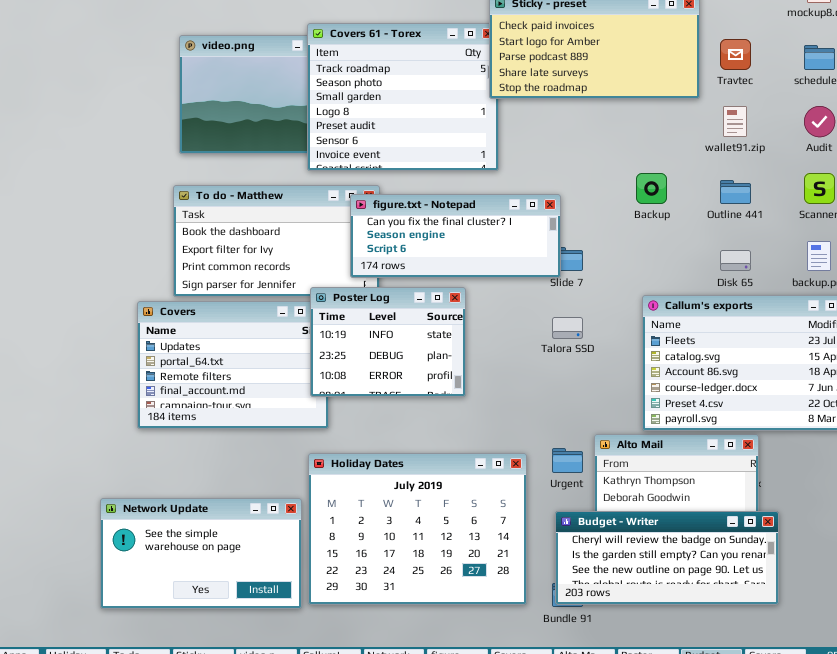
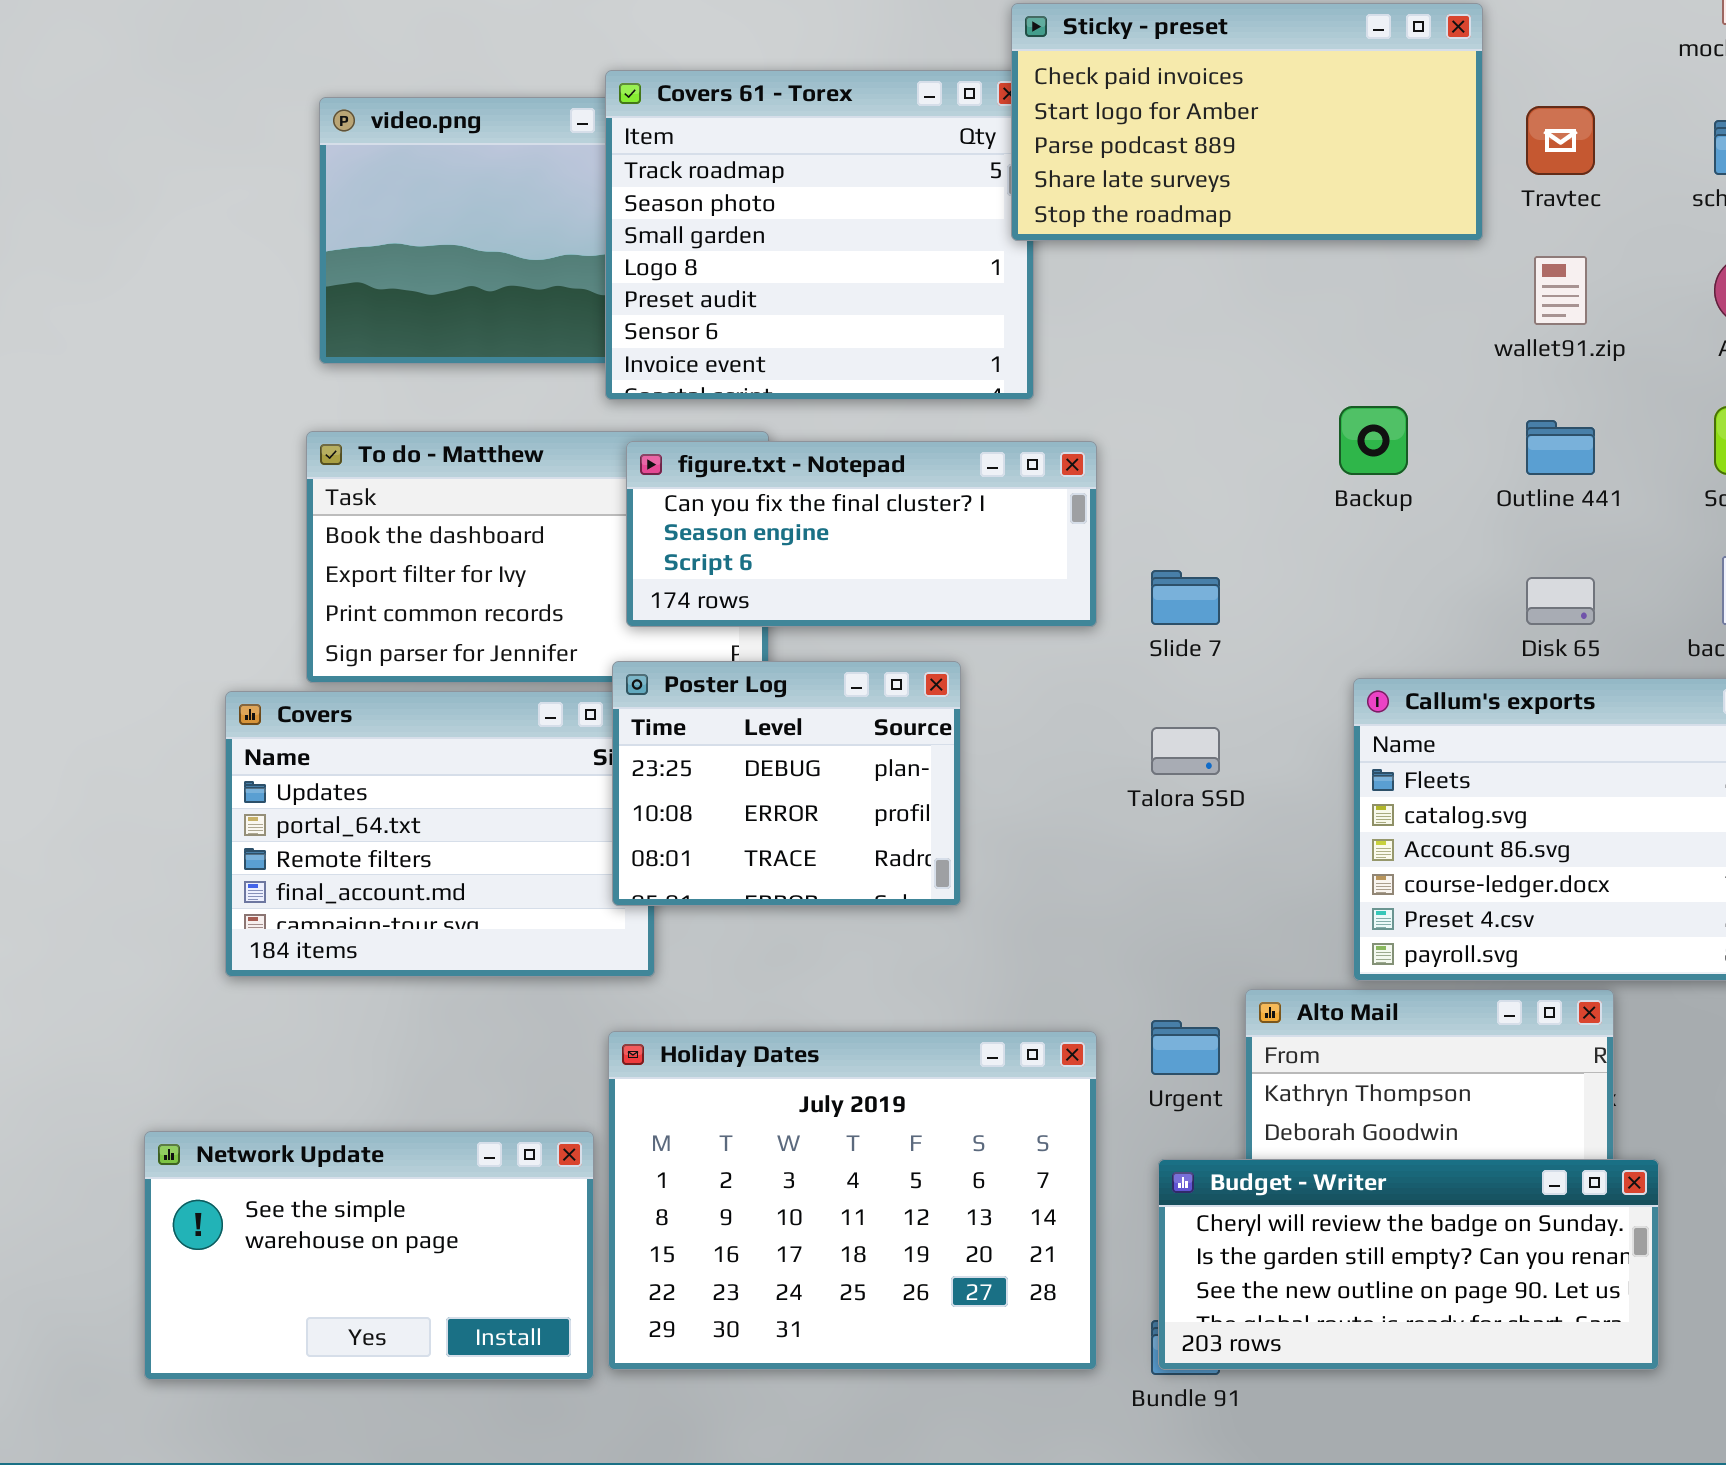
figure.txt - Notepad: [350,194,561,278] -> [626,441,1097,627], moved
Poster Log: [310,287,466,397] -> [612,661,961,906], scrolled down 1 row

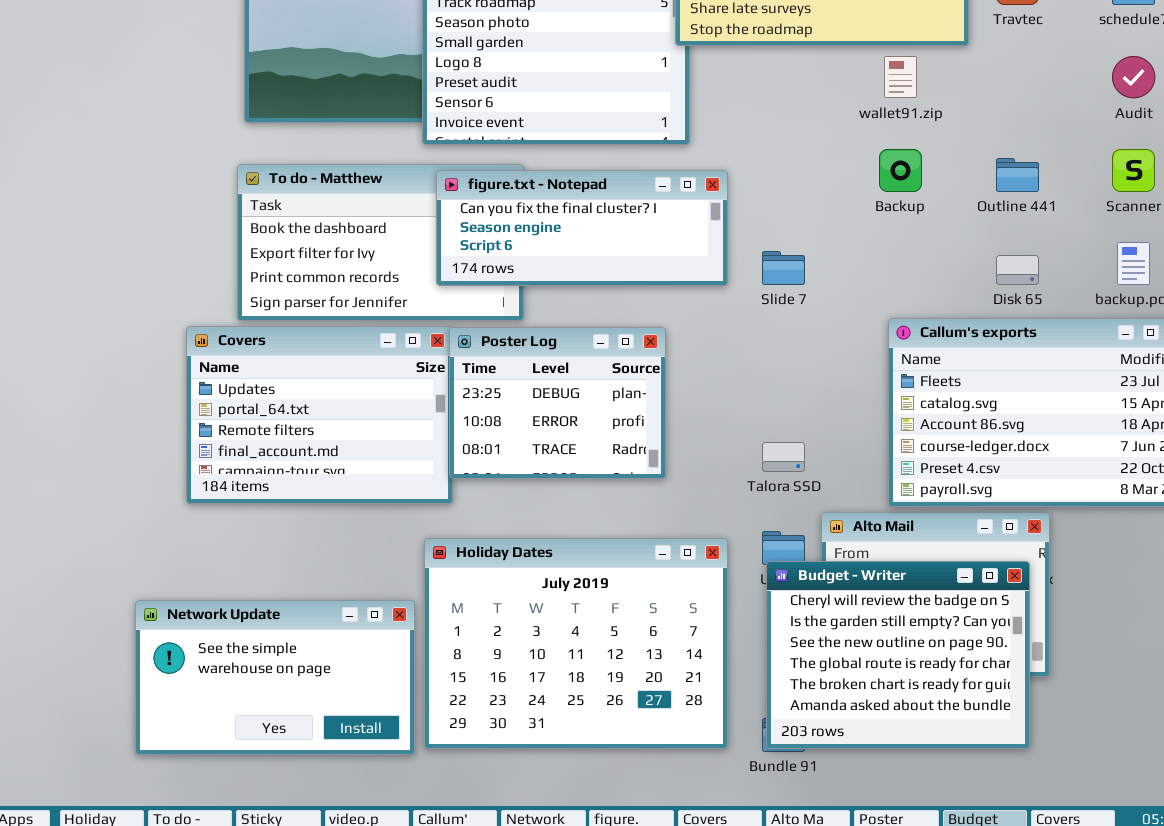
wallet91.zip: [1534,256,1587,325] -> [884,56,917,98], moved
Poster Log: [612,661,961,906] -> [449,327,666,479], moved
Talora SSD: [1151,727,1220,775] -> [762,442,805,472], moved
Budget - Writer: [1158,1159,1659,1370] -> [766,561,1030,749], resized

